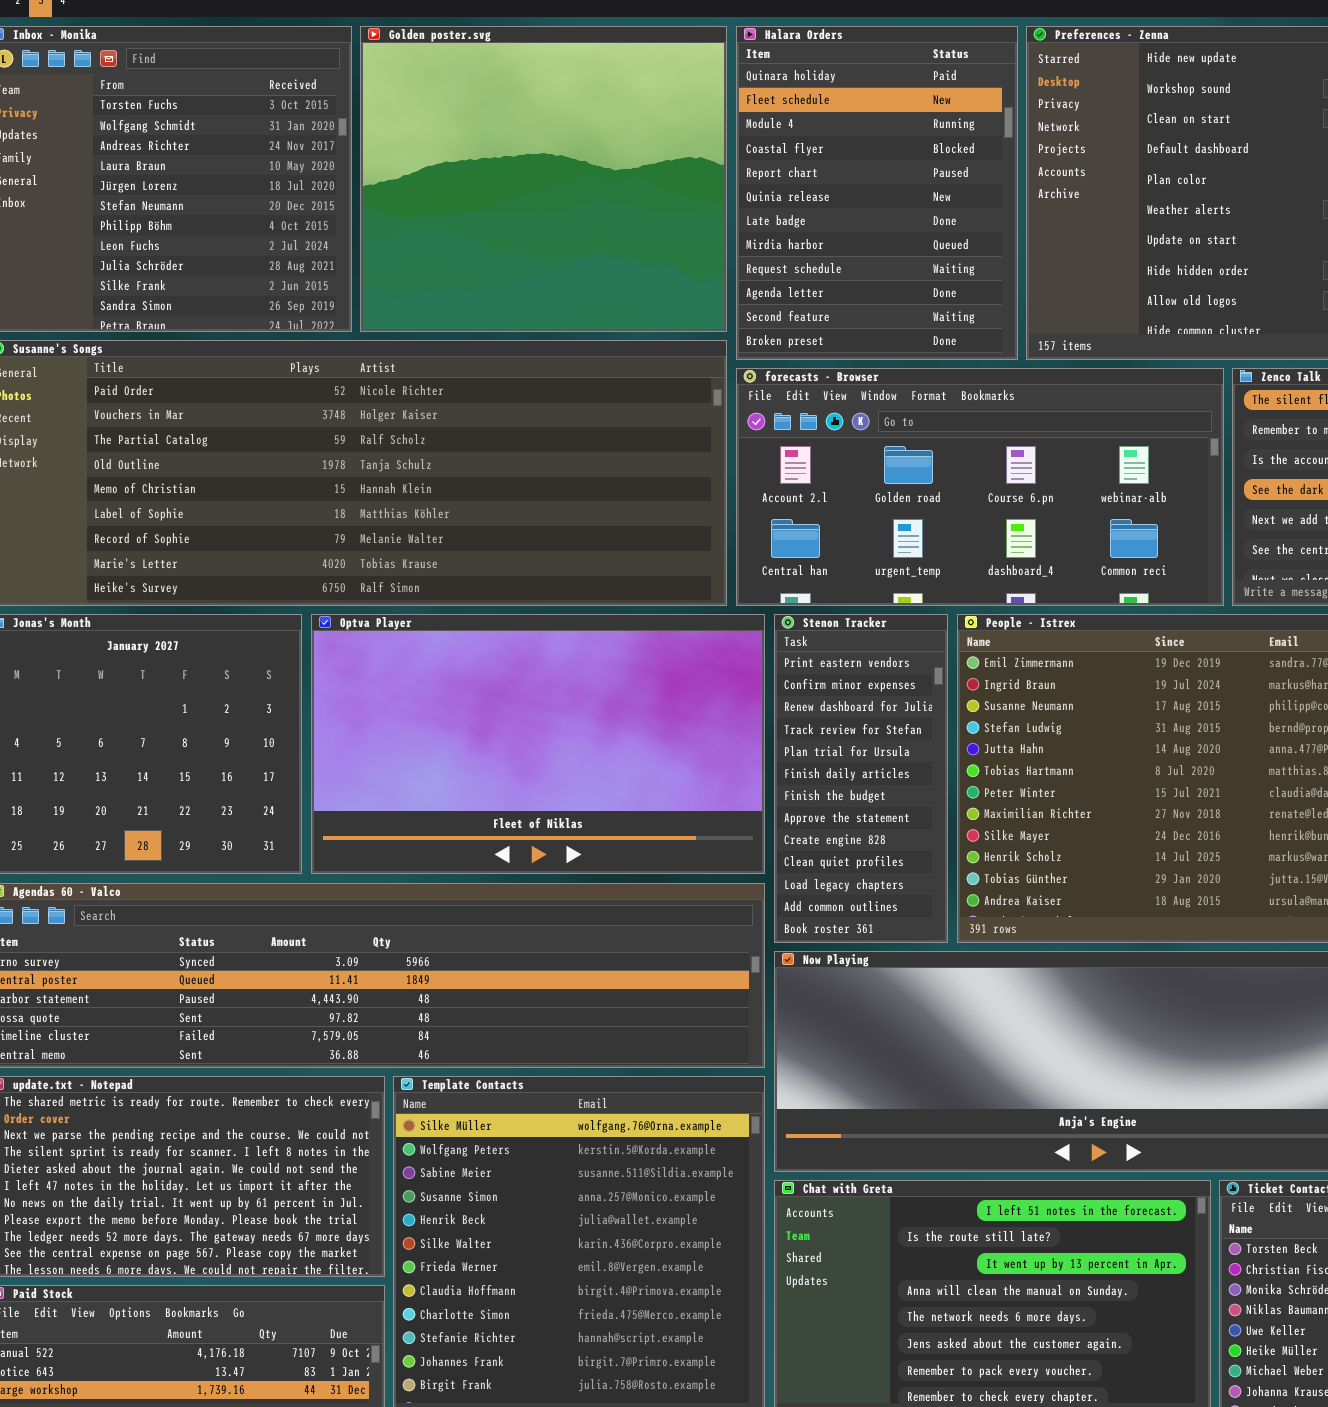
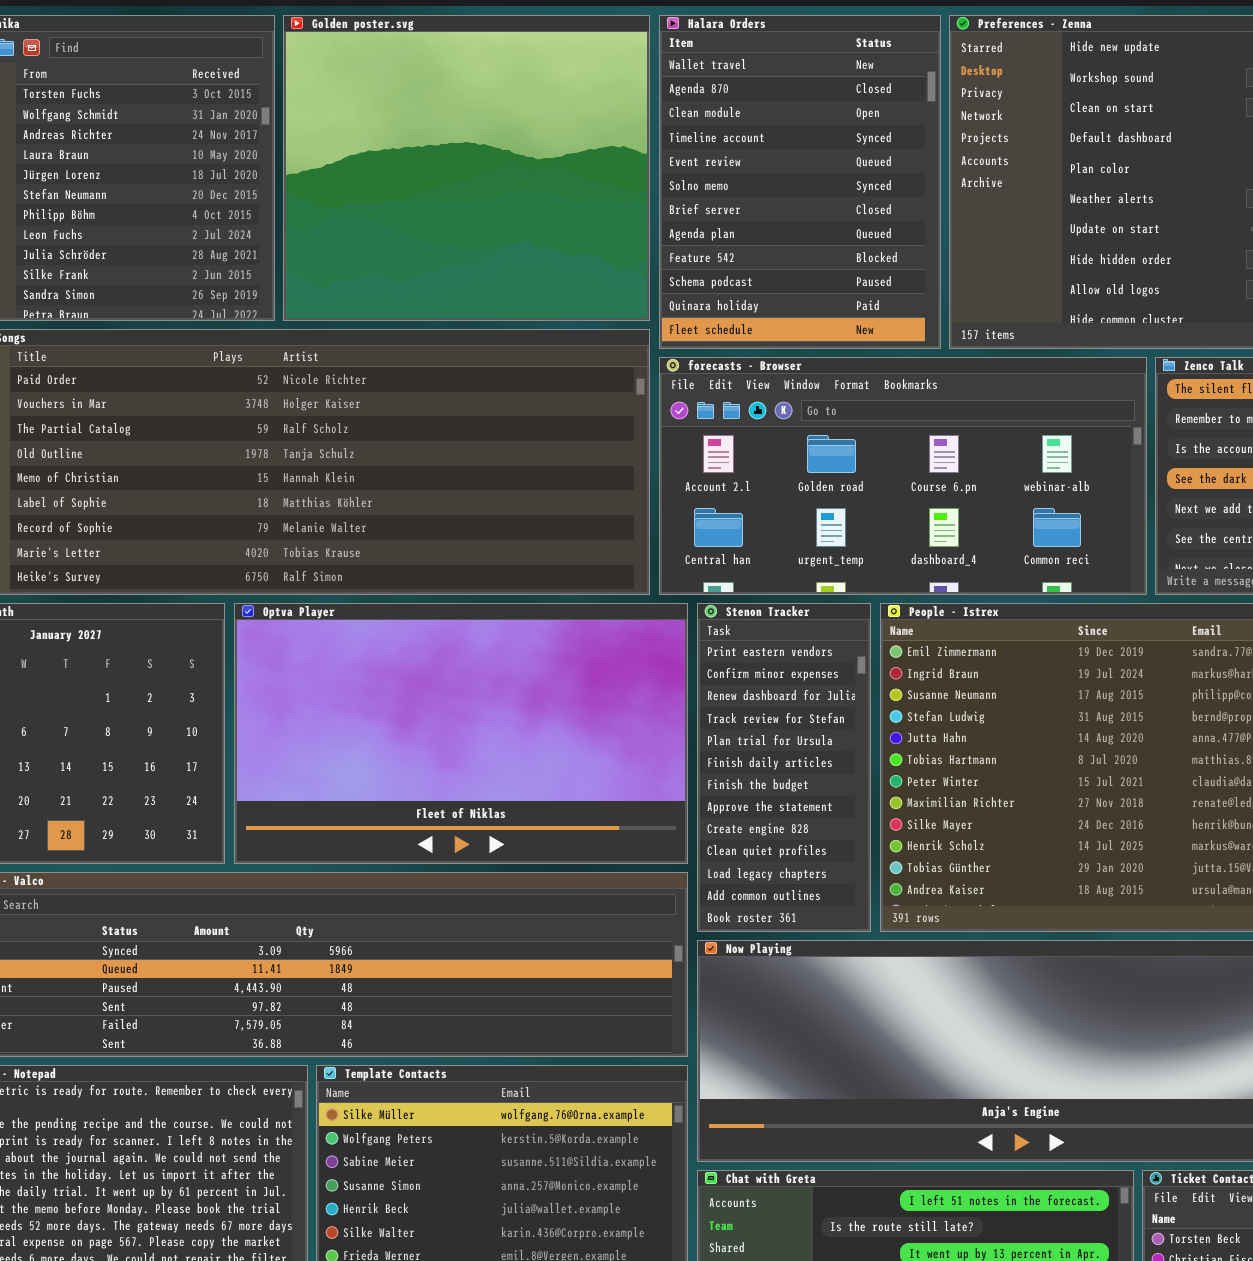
Halara Orders: [736,26,1018,360] -> [659,15,941,349], scrolled up 10 rows

